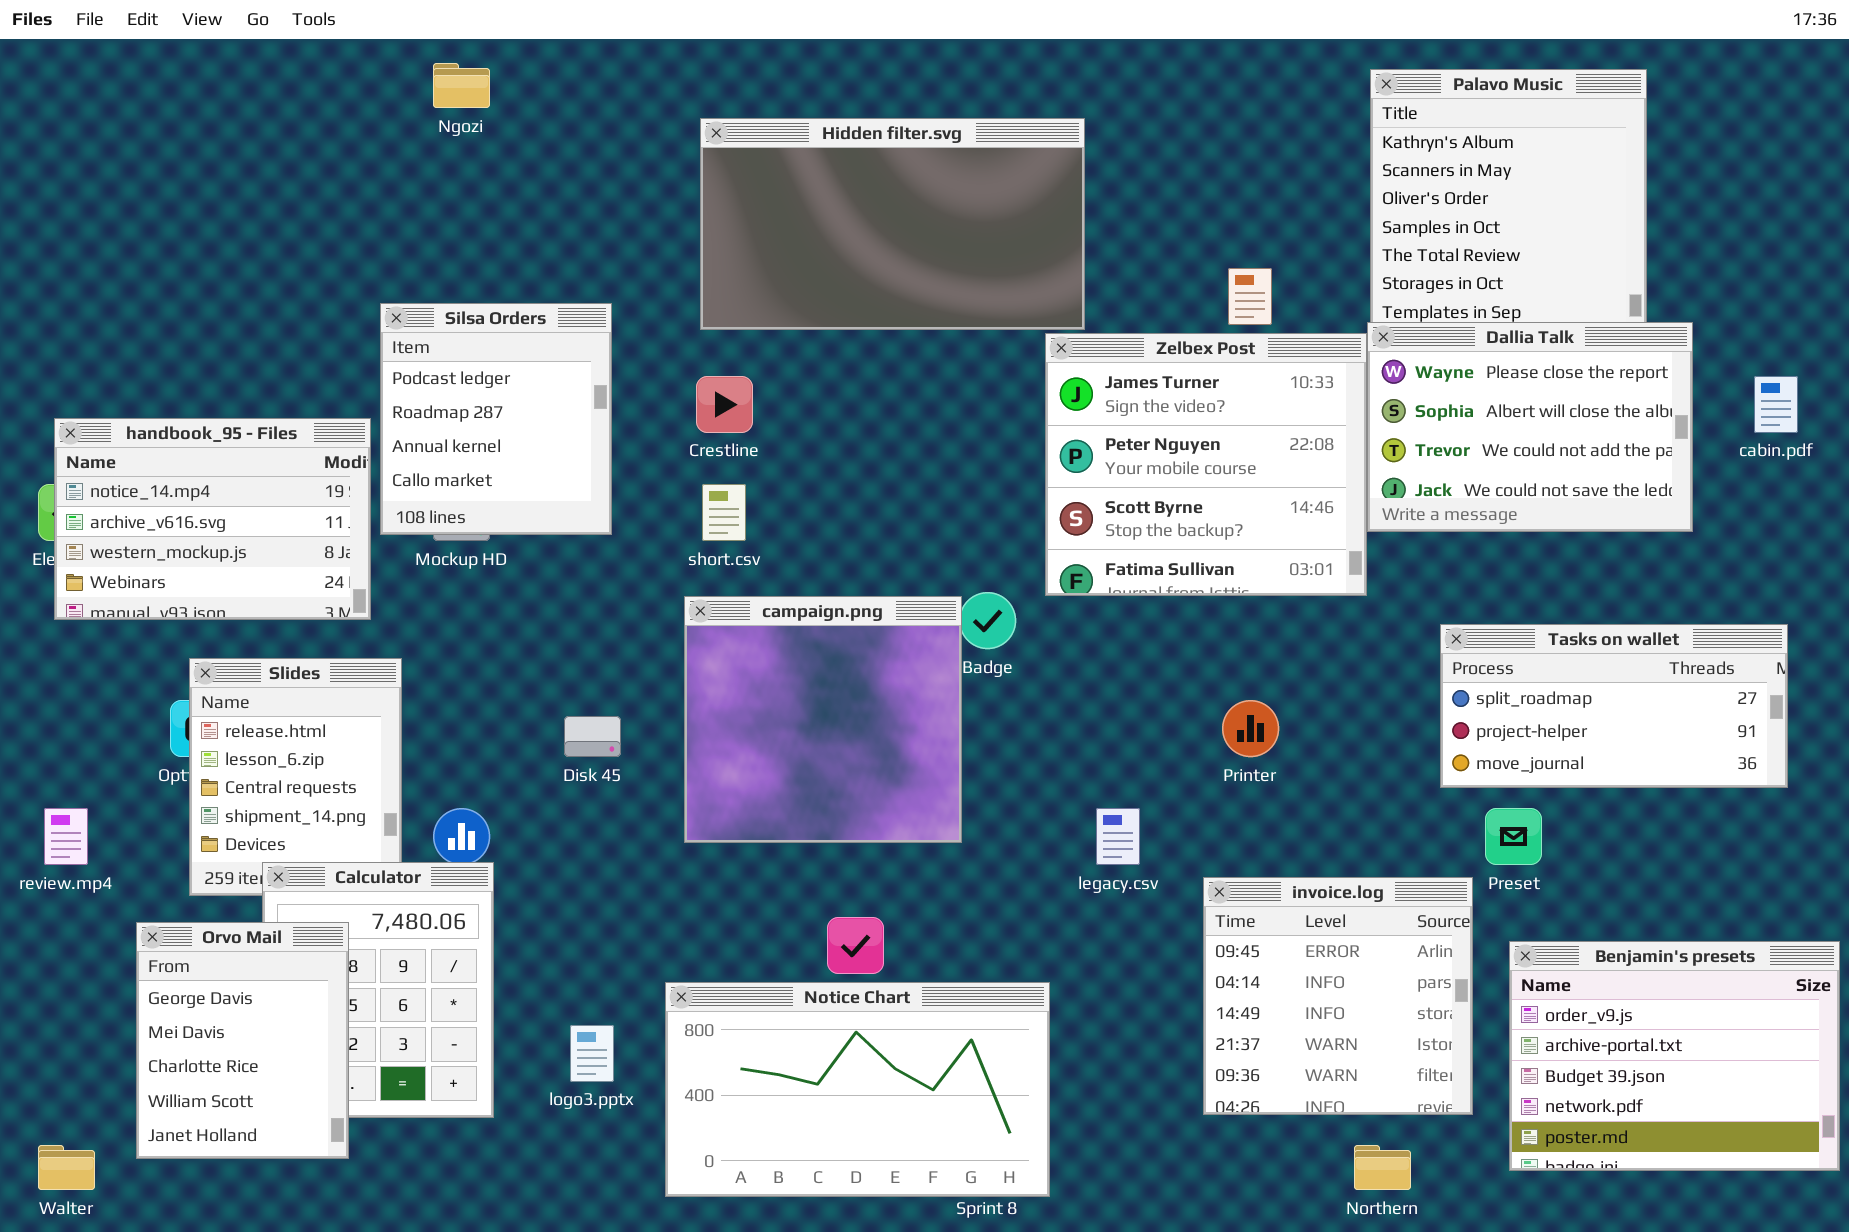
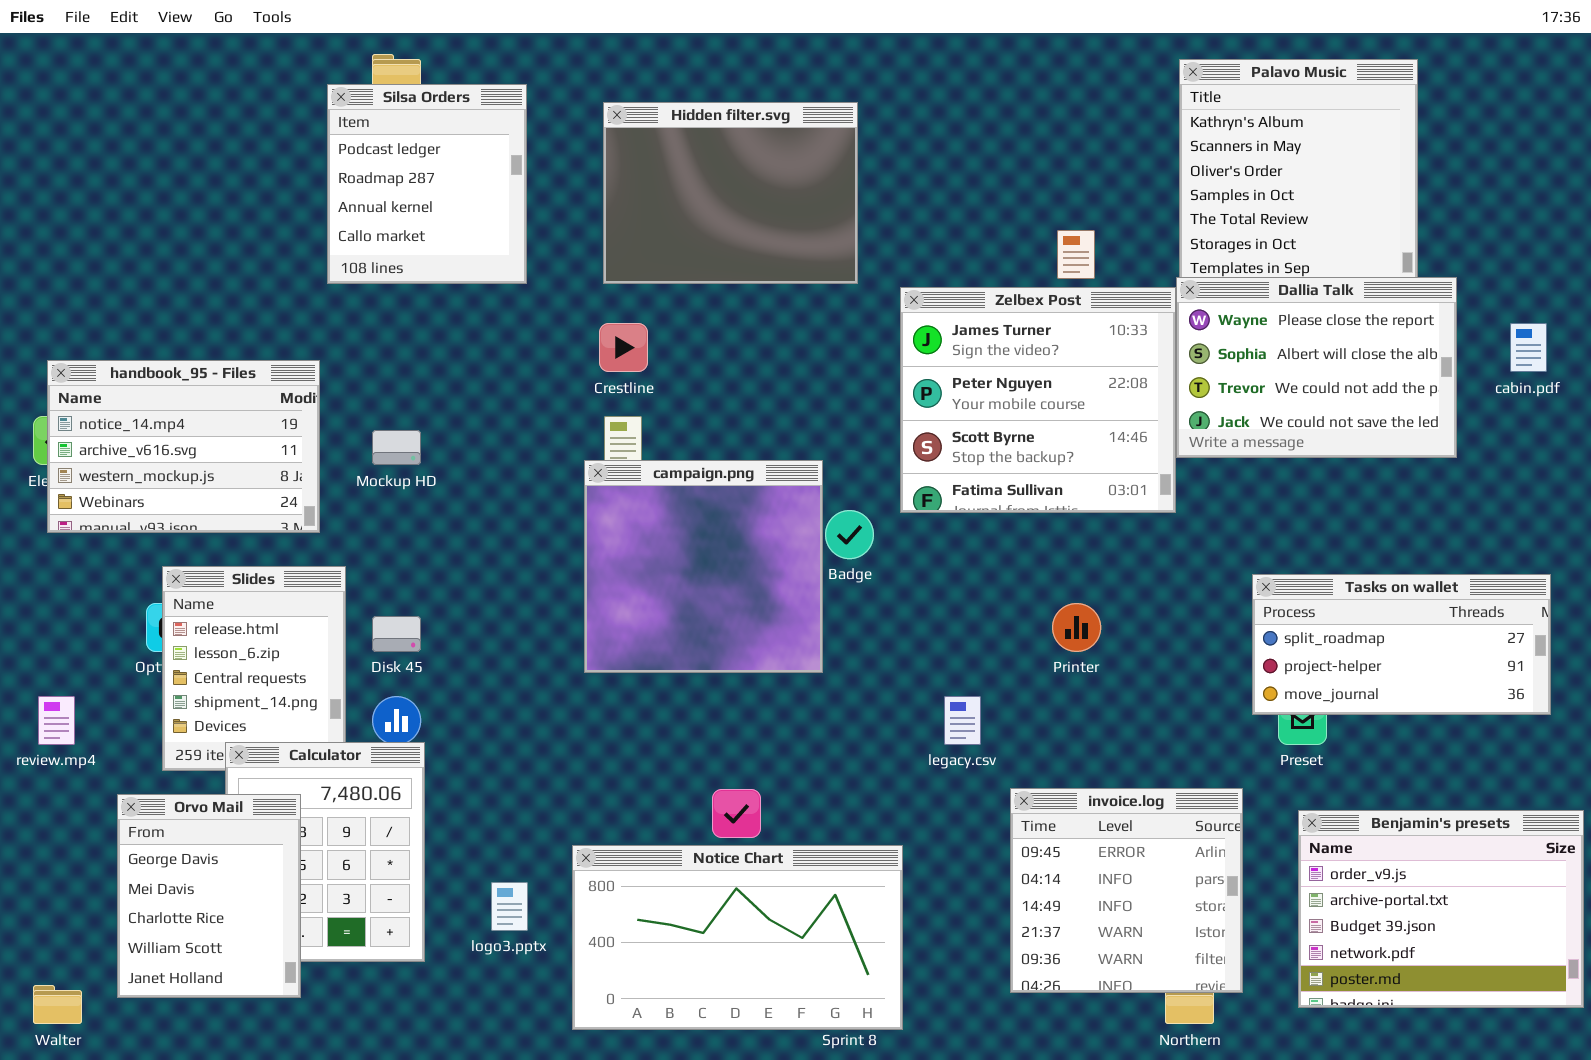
Hidden filter.svg: [700,118,1085,330] -> [603,102,858,284], resized
Silsa Orders: [380,303,612,535] -> [327,84,527,284], moved
campaign.png: [684,596,962,843] -> [584,460,823,673], moved
Tasks on wallet: [1440,624,1788,788] -> [1252,574,1551,715], moved
Disk 45: [564,716,621,757] -> [372,616,421,652], moved
invoice.log: [1203,877,1473,1115] -> [1010,788,1243,993], moved

